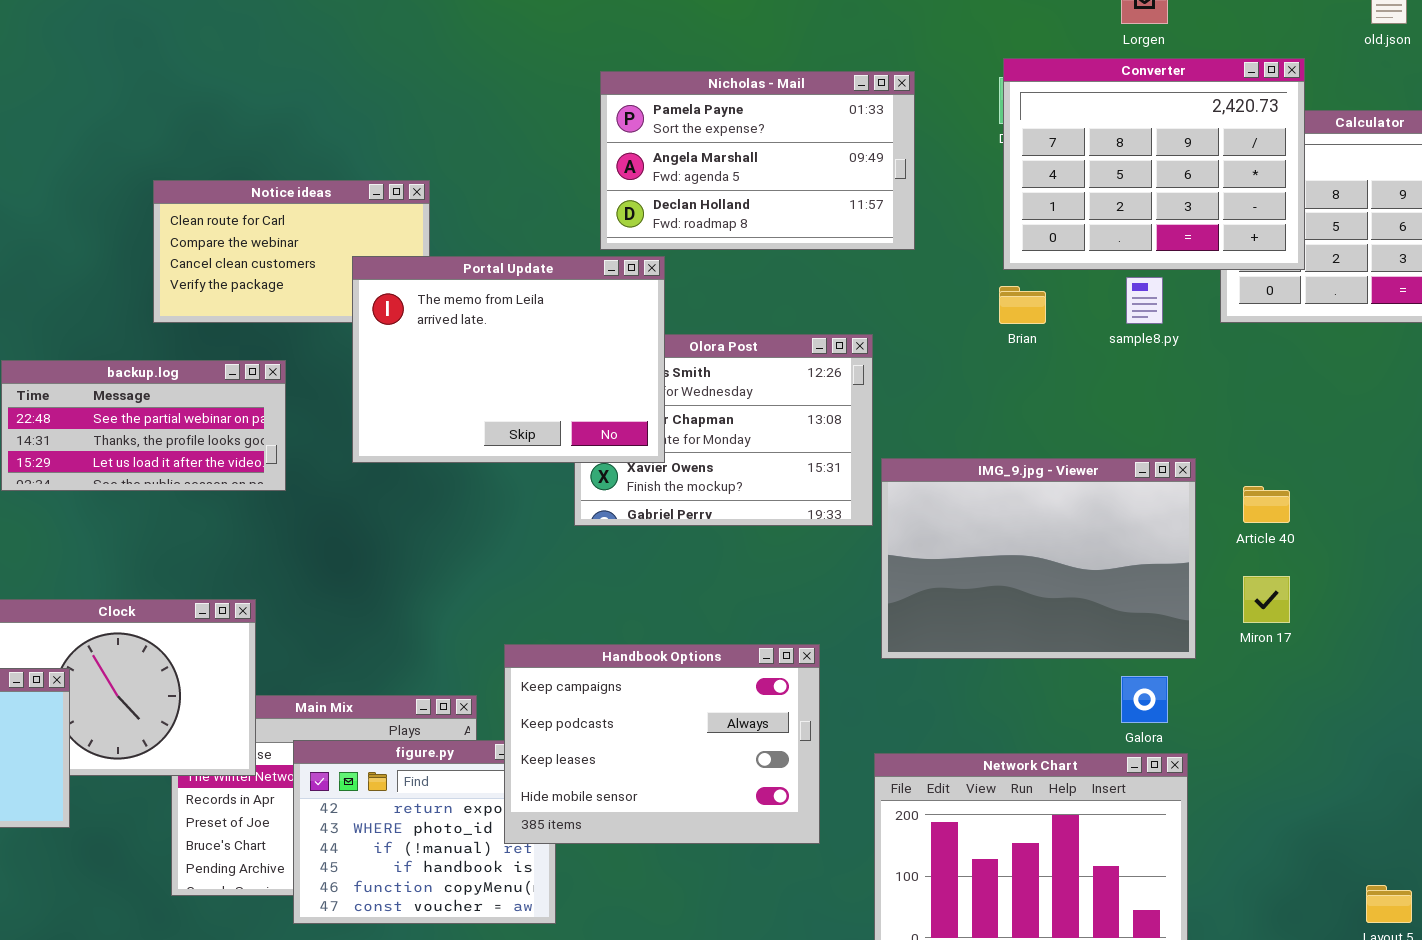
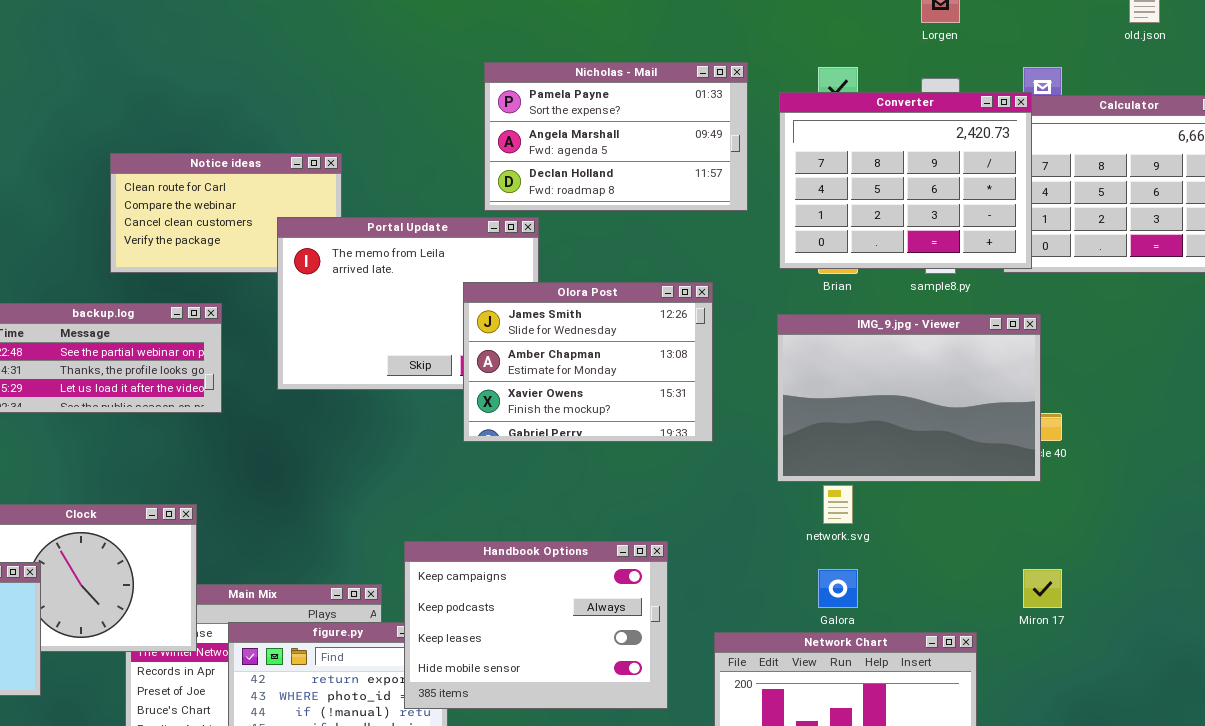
Converter: [1003,58,1305,270] -> [779,92,1032,269], moved
Olora Post: [574,334,873,526] -> [463,282,713,442], raised
IMG_9.jpg - Viewer: [881,458,1196,659] -> [777,314,1041,482], moved
Miron 17: [1243,576,1290,623] -> [1023,569,1062,608], moved
Galora: [1121,676,1168,723] -> [818,569,858,608], moved

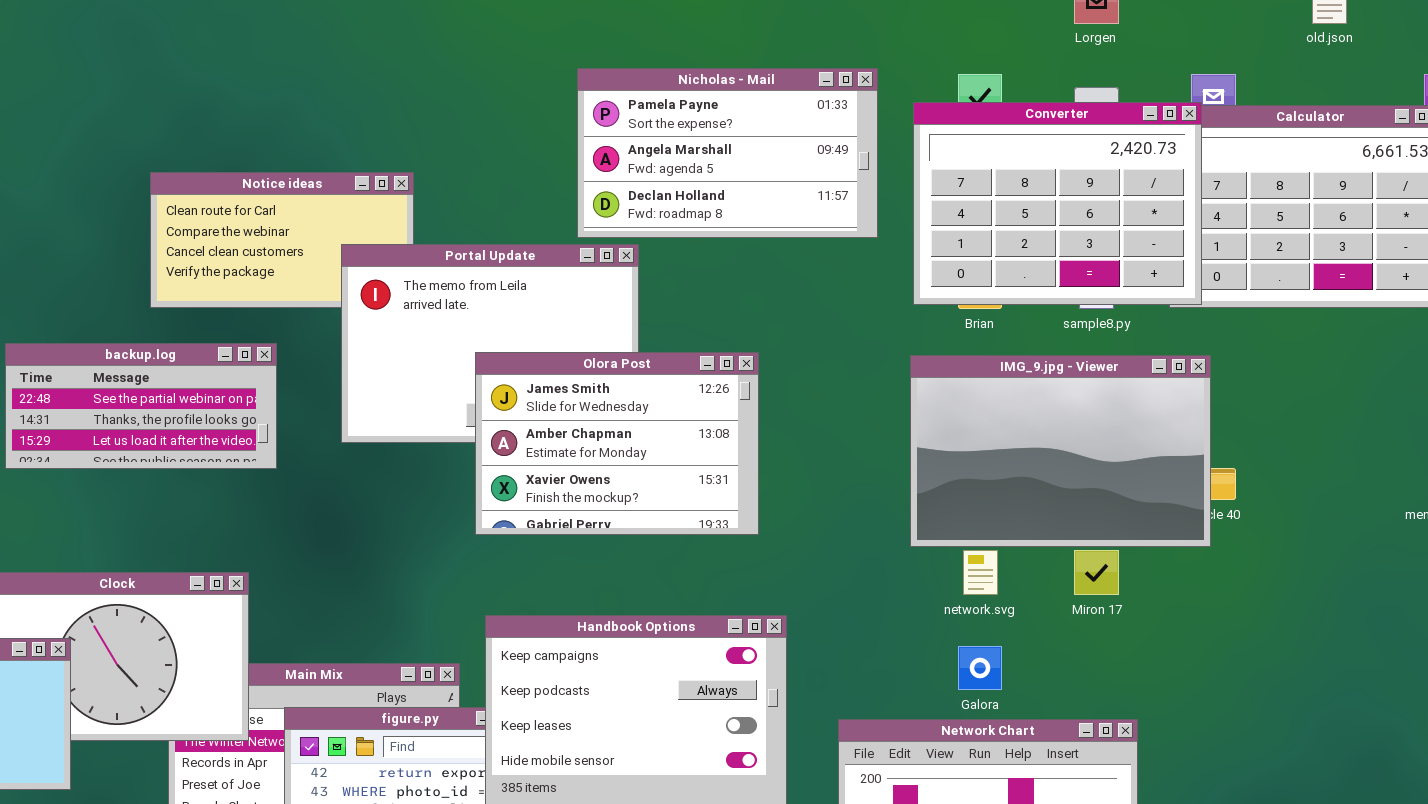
Olora Post: [463,282,713,442] -> [475,352,759,535], moved
Miron 17: [1023,569,1062,608] -> [1074,550,1119,595], moved

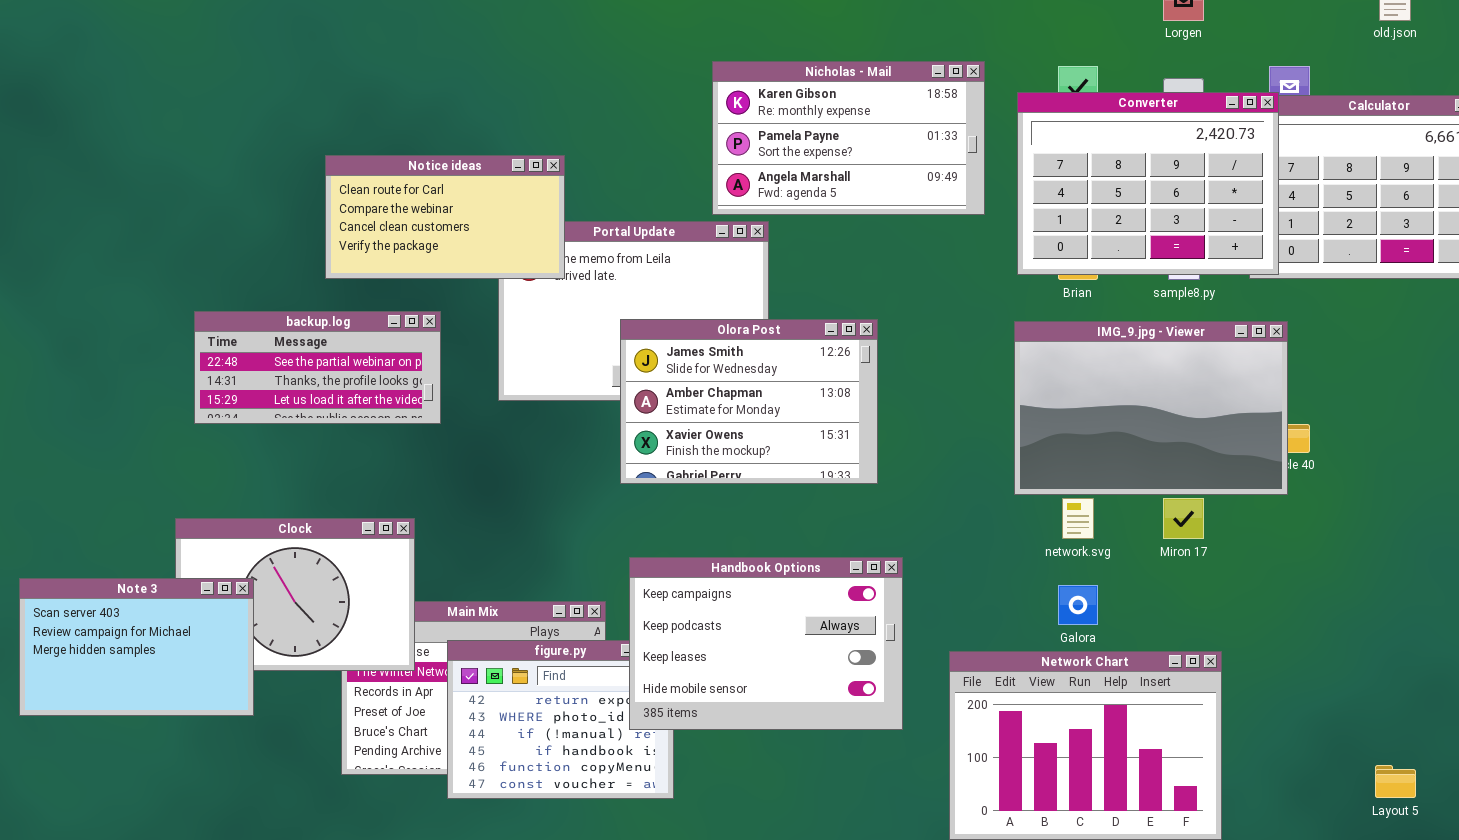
Nicholas - Mail: [577,68,878,238] -> [712,61,985,215], scrolled up 1 row
Notice ideas: [150,172,414,308] -> [325,155,565,279], raised

